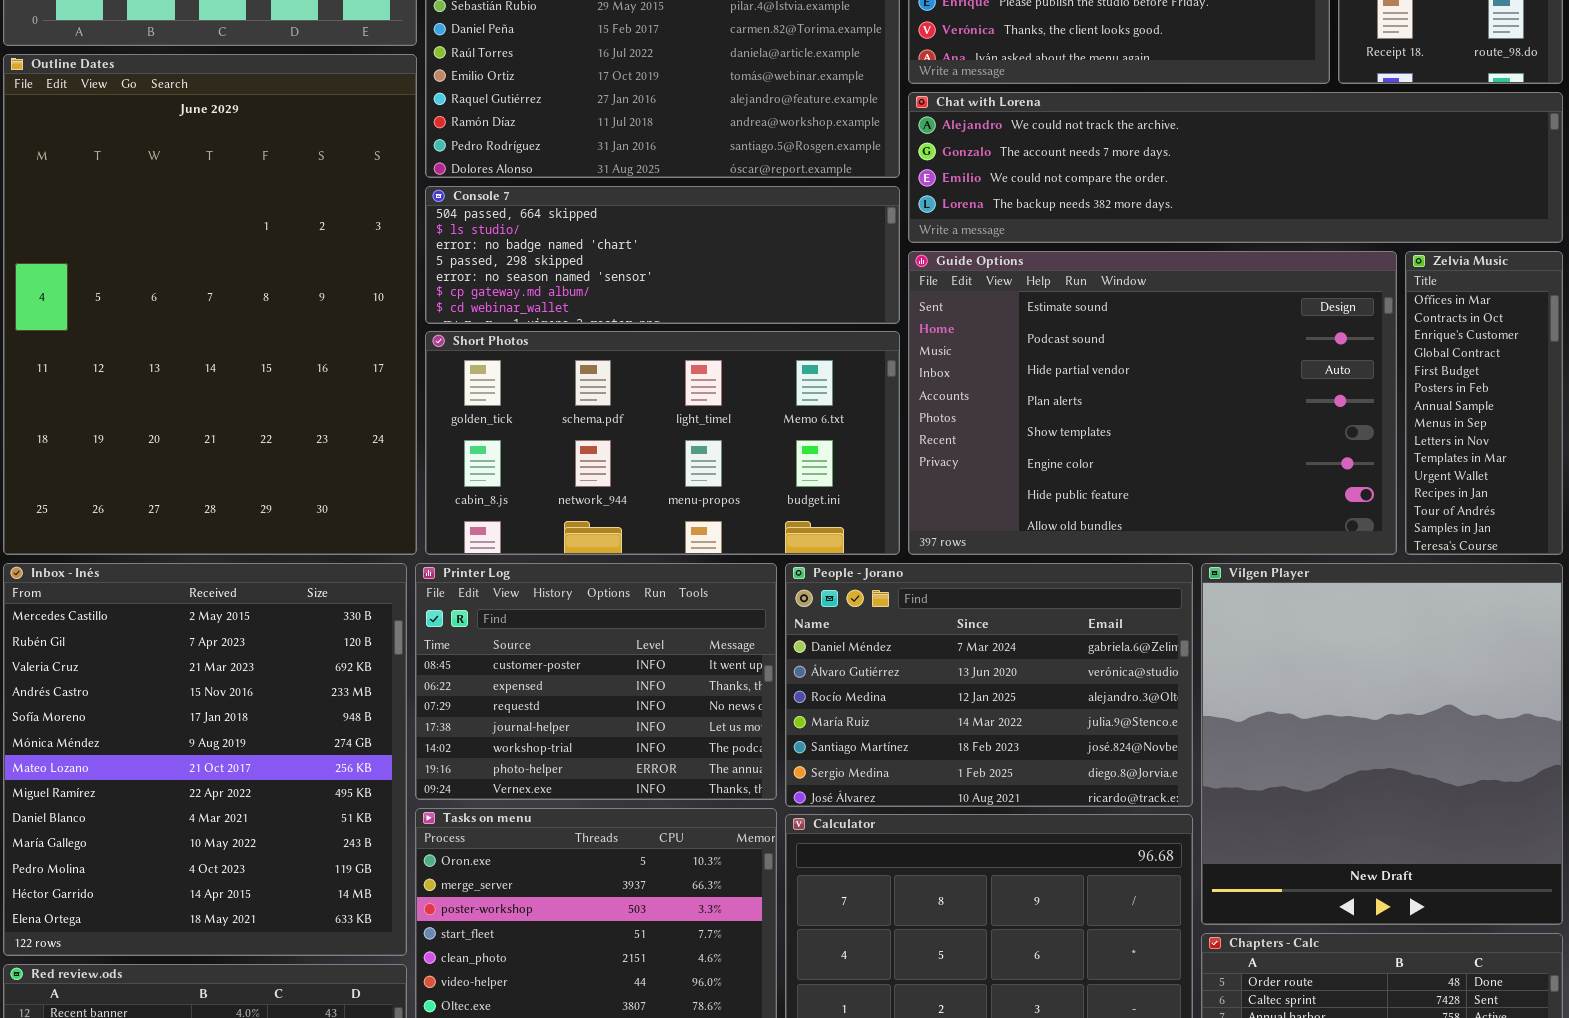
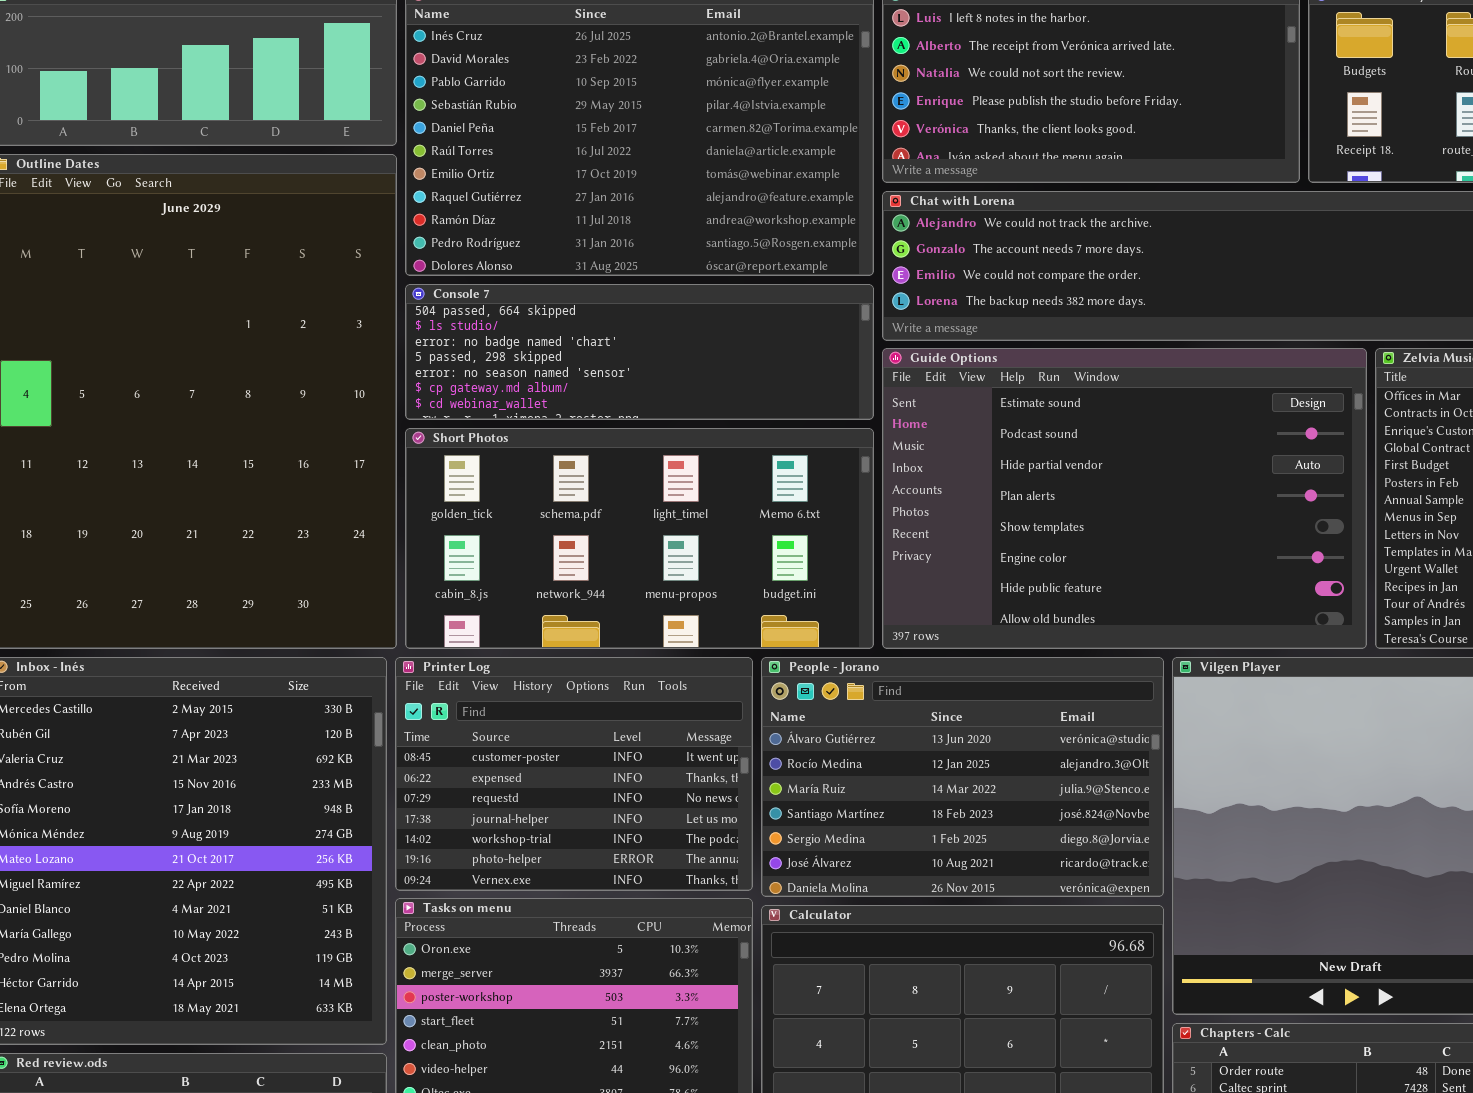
People - Jorano: [785,563,1193,807] -> [761,657,1164,897], scrolled down 1 row

